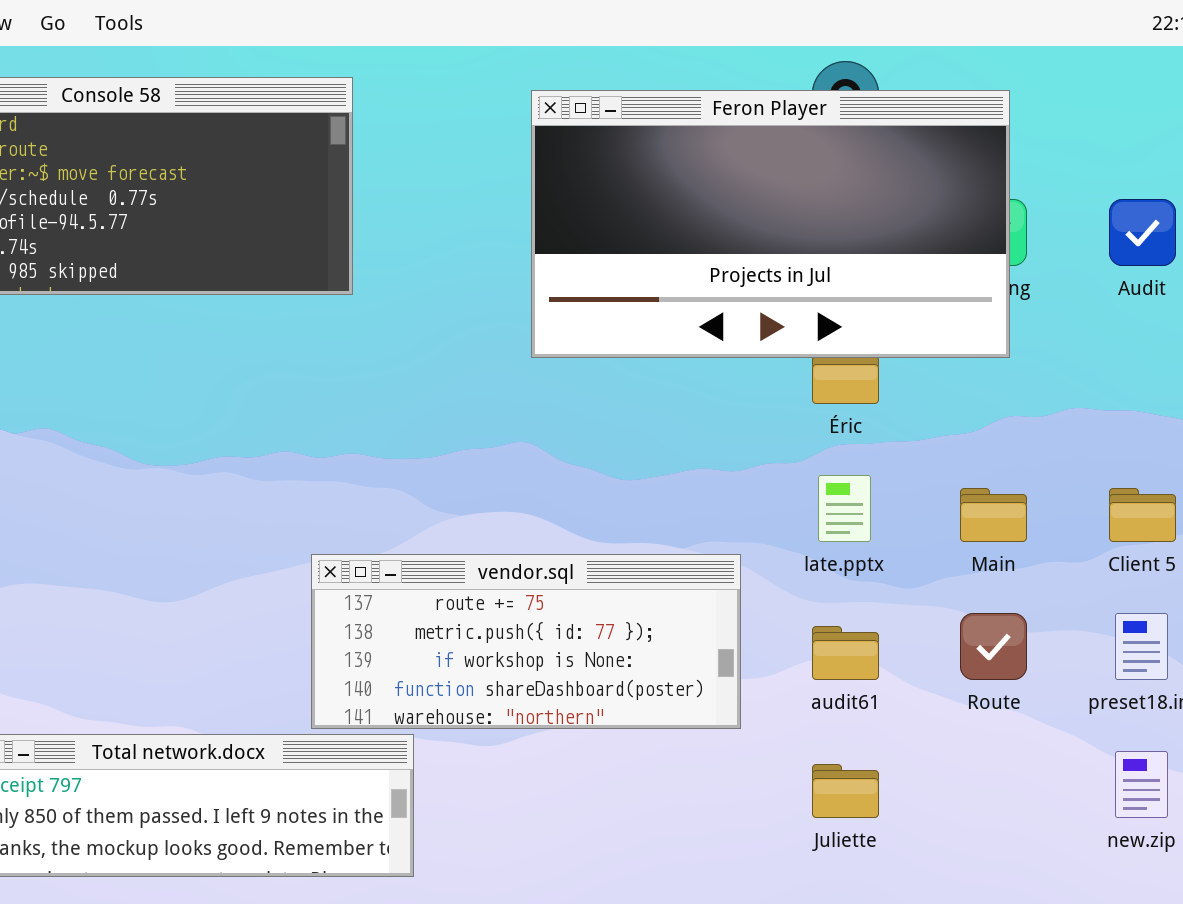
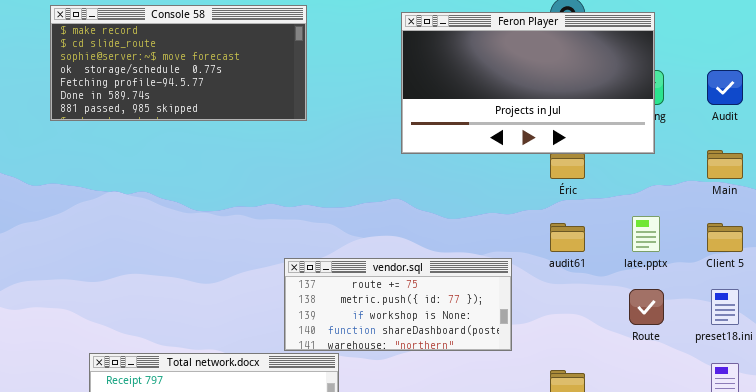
late.pptx: [818,475,871,542] -> [632,216,660,252], moved
Main: [960,488,1027,542] -> [707,150,743,179], moved
audit61: [812,626,879,680] -> [550,223,585,252], moved

